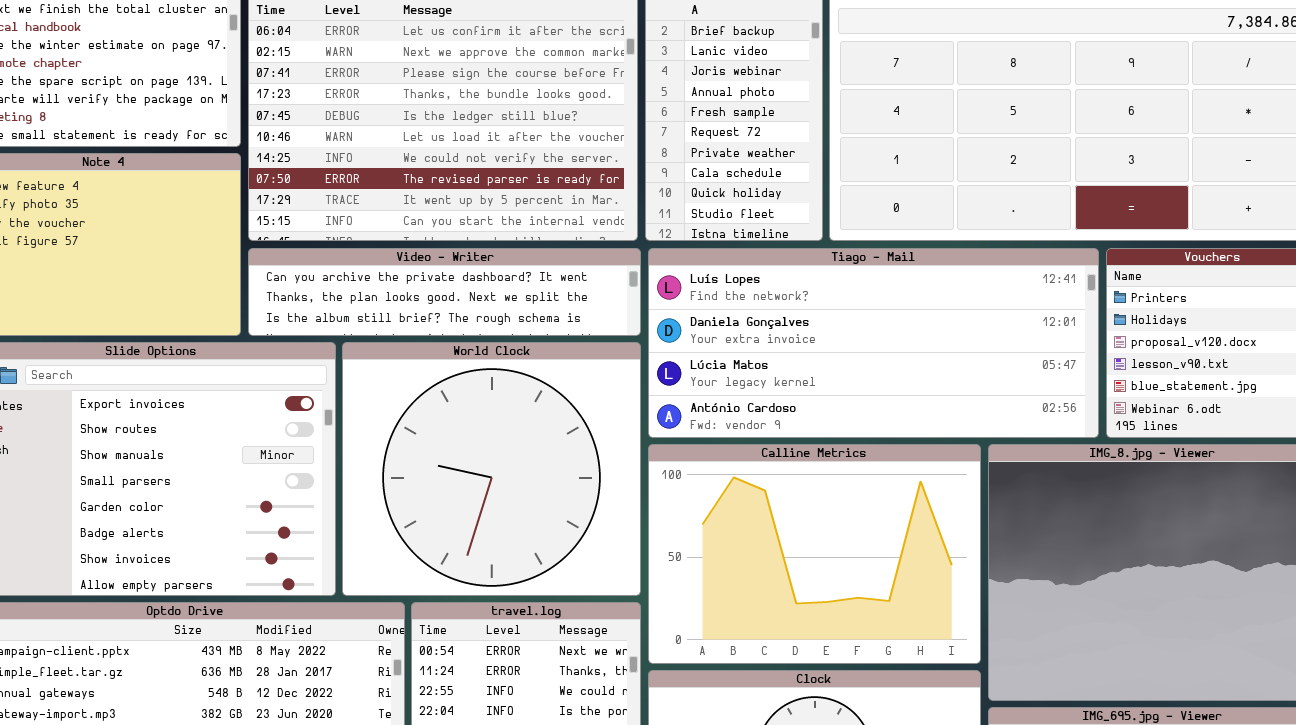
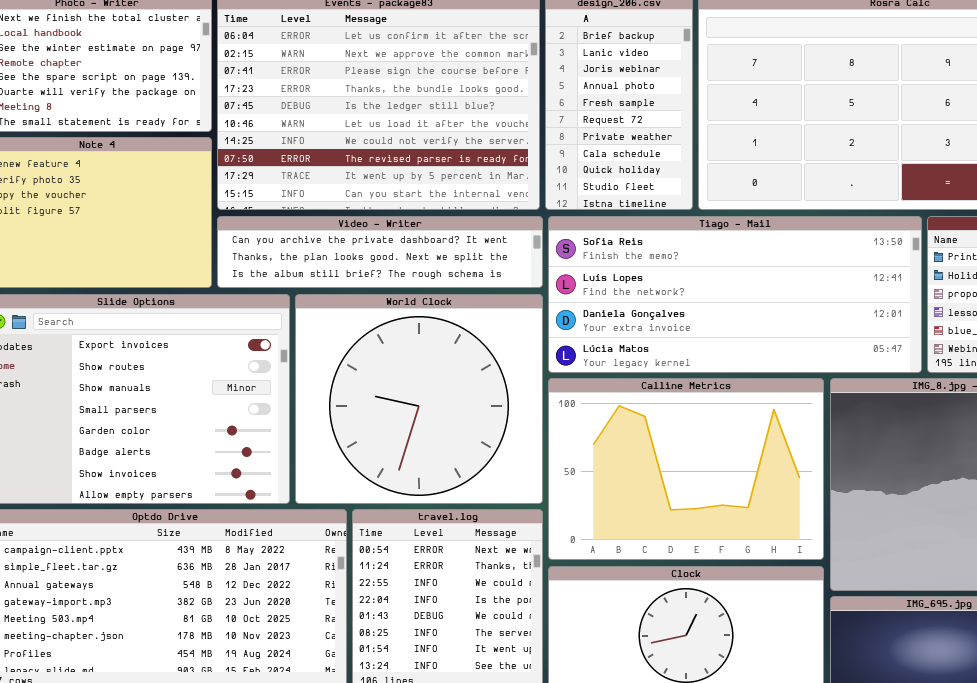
Tiago - Mail: [648,248,1099,438] -> [548,216,922,373], scrolled up 1 row

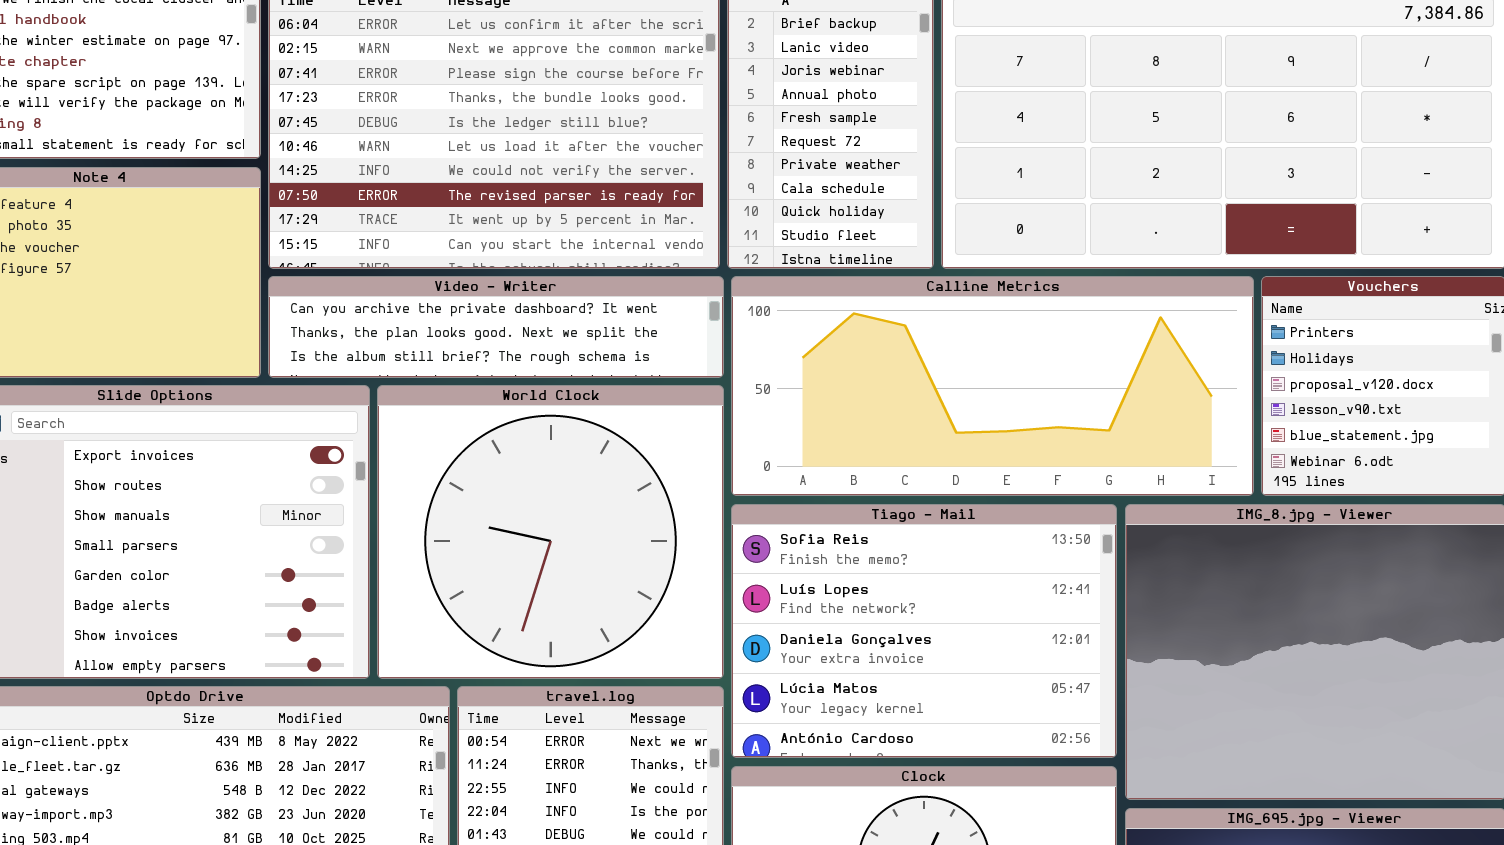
Tiago - Mail: [548,216,922,373] -> [731,504,1117,758], moved, resized
Calline Metrics: [548,378,824,560] -> [731,276,1254,496], moved, resized

